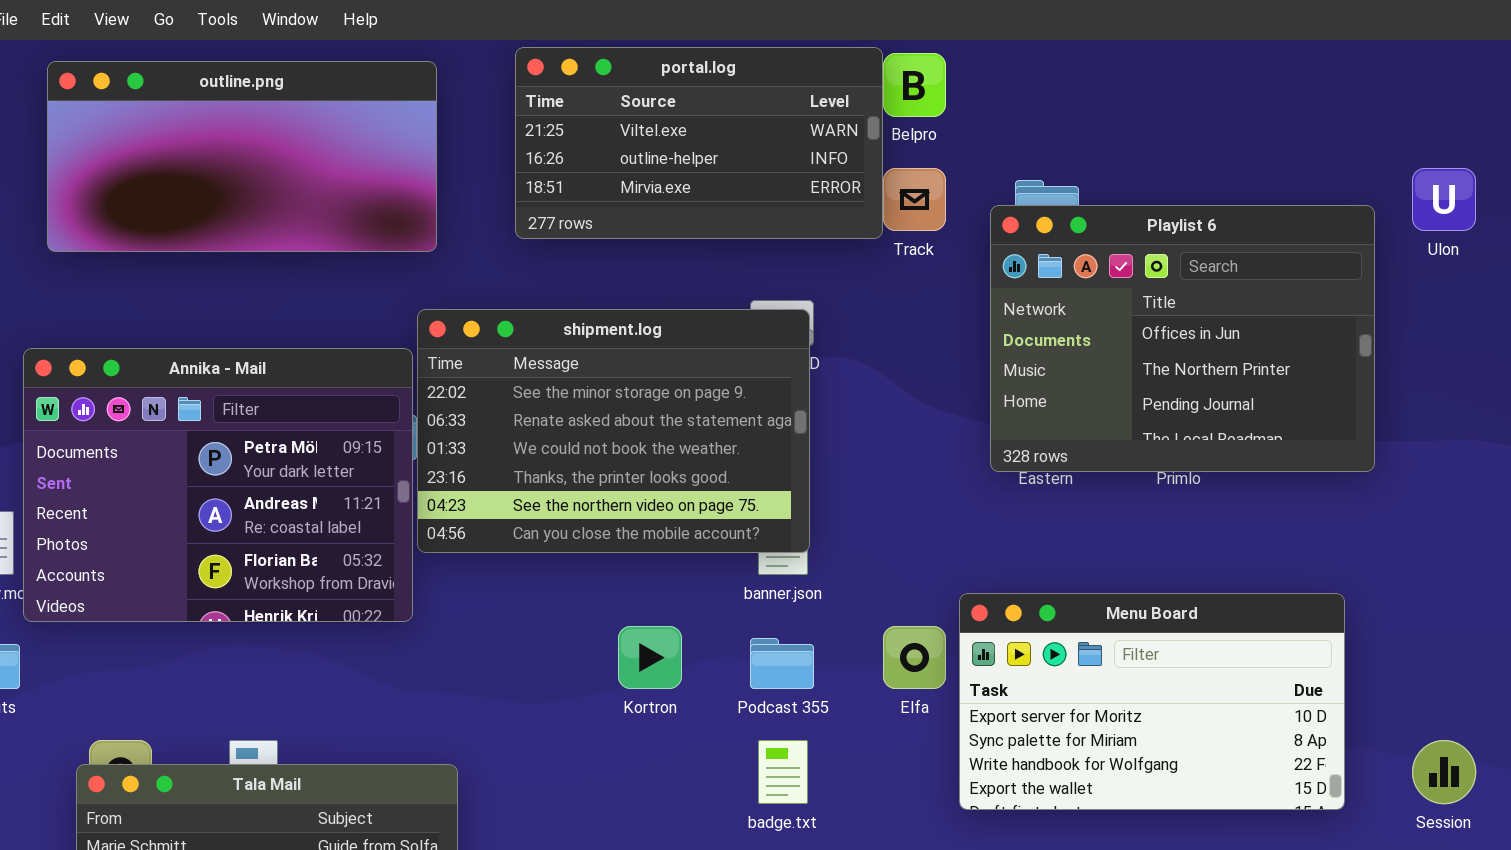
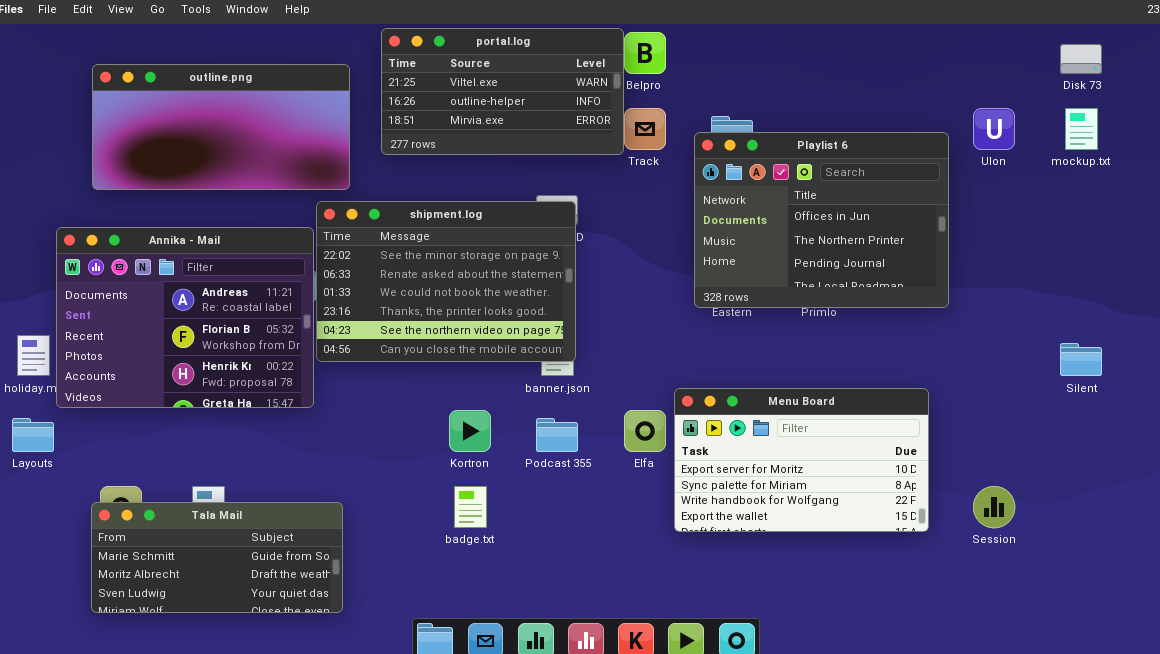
outline.png: [47,61,437,252] -> [92,64,350,190], moved
Annika - Mail: [23,348,413,622] -> [56,227,314,408], scrolled down 1 row
badge.txt: [758,740,808,804] -> [454,486,487,528], moved

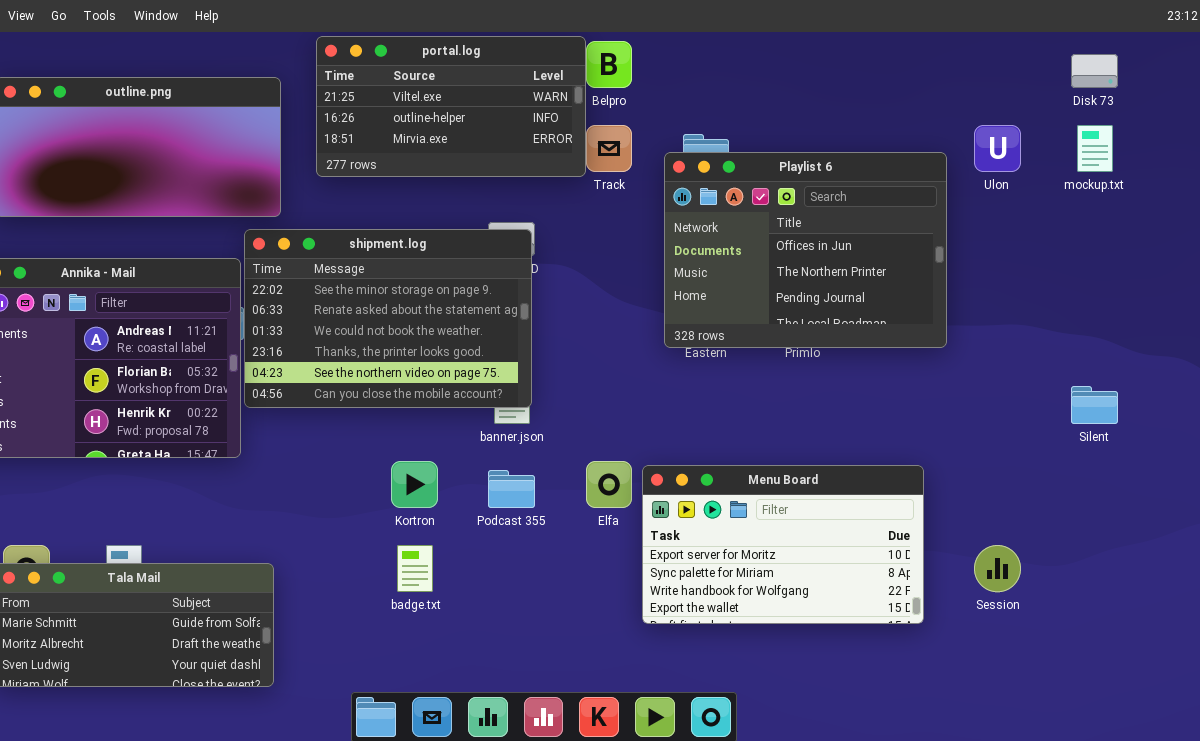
Menu Board: [674,388,929,532] -> [642,465,924,624], moved

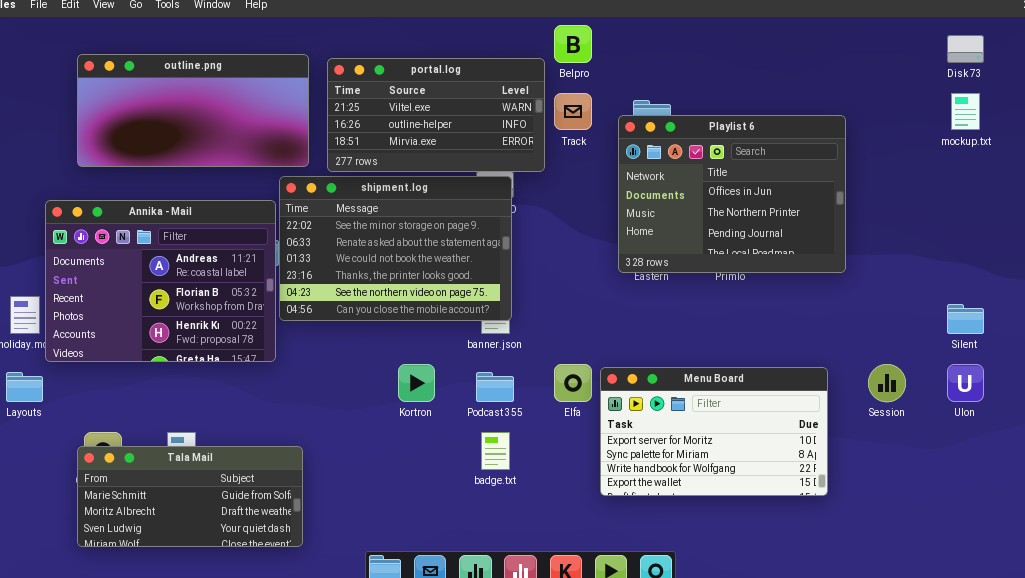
portal.log: [316,36,586,177] -> [327,58,545,172], moved
Ulon: [974,125,1021,172] -> [947,364,984,402], moved
badge.txt: [397,545,433,592] -> [481,432,510,470], moved
Session: [974,545,1021,592] -> [868,364,906,402], moved

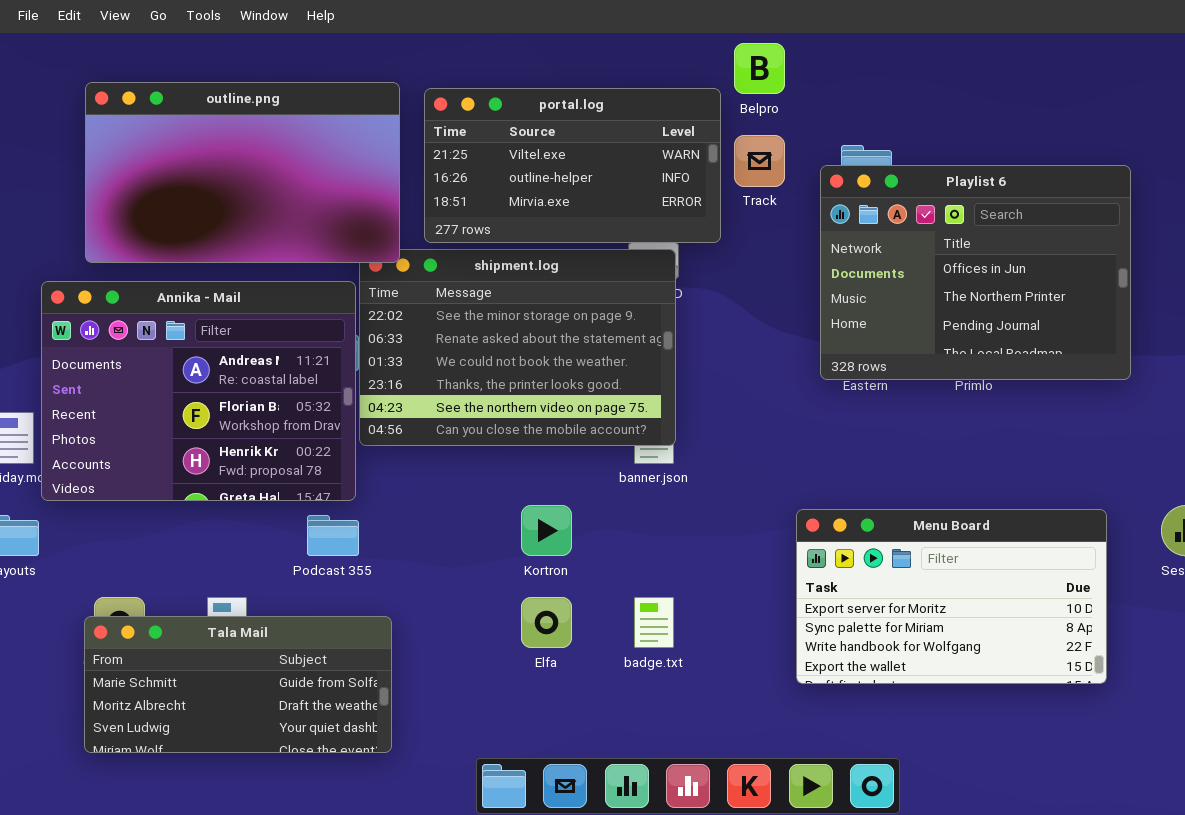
outline.png: [77,54,309,167] -> [85,82,400,263], resized
Elfa: [554,364,592,402] -> [521,597,572,648], moved
Podcast 355: [476,372,514,402] -> [307,515,359,556], moved

